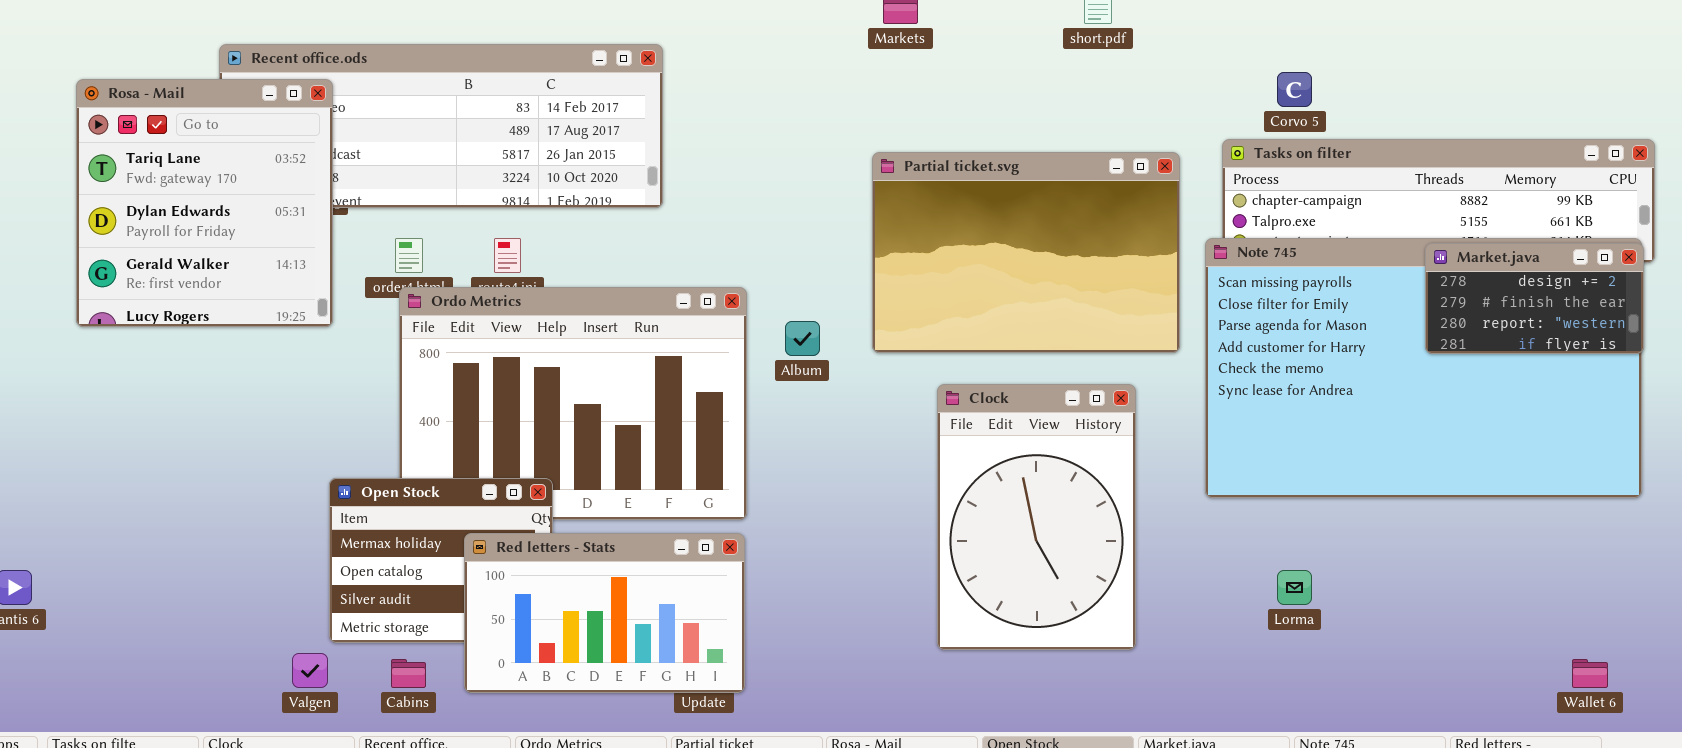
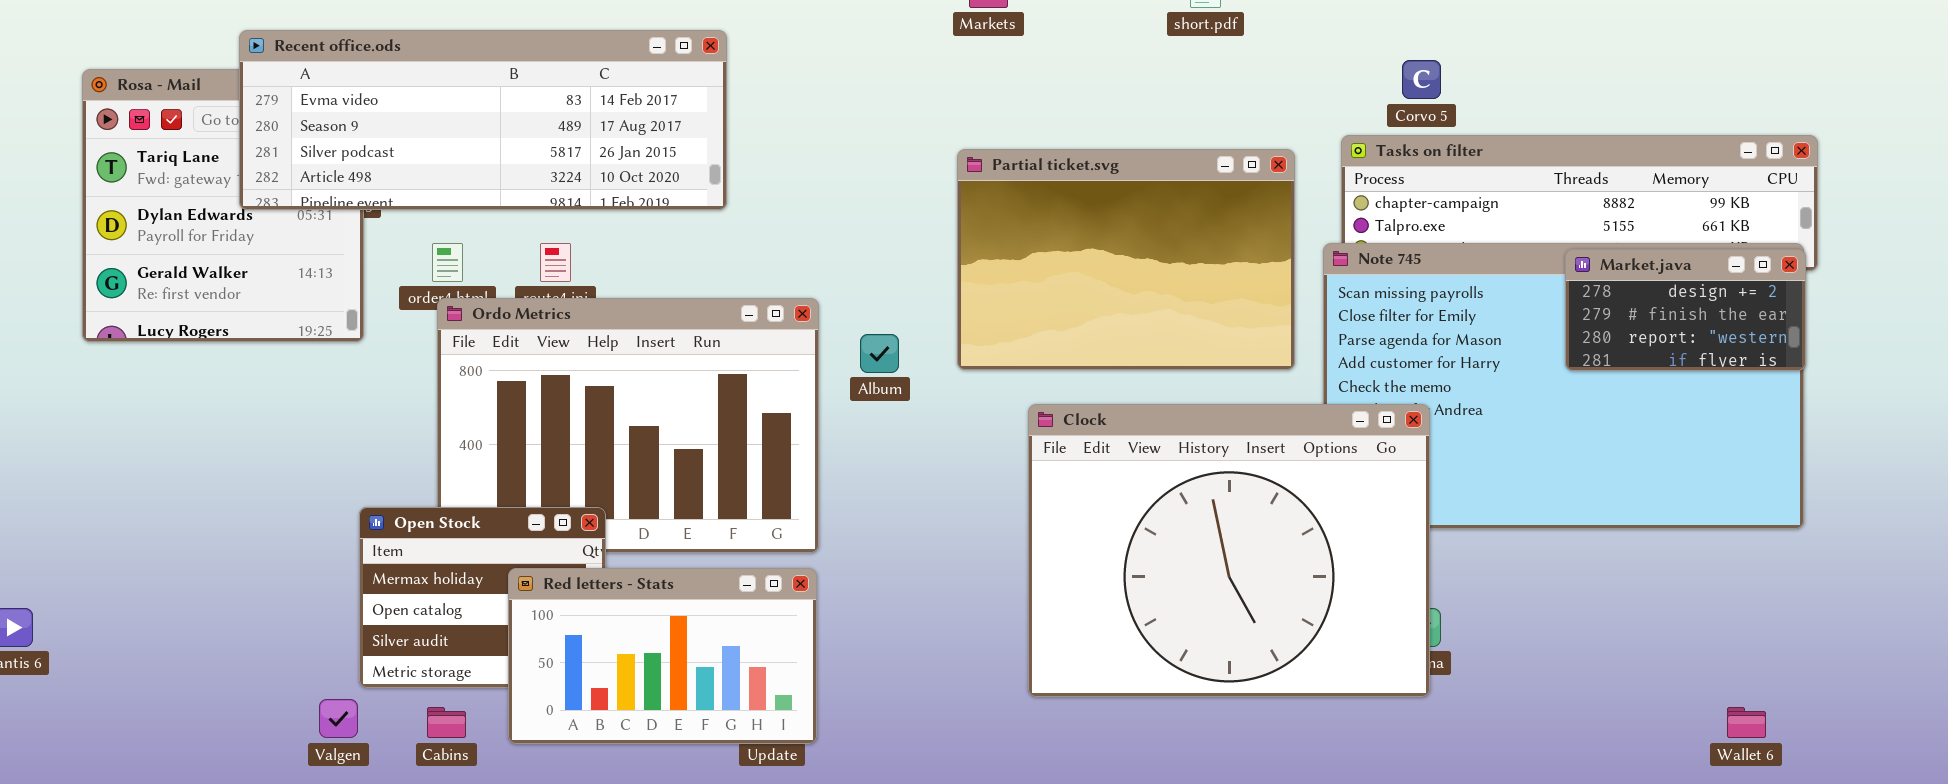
Recent office.ods: [219,44,663,208] -> [239,30,727,210], raised
Clock: [937,384,1136,650] -> [1028,404,1430,697], resized

